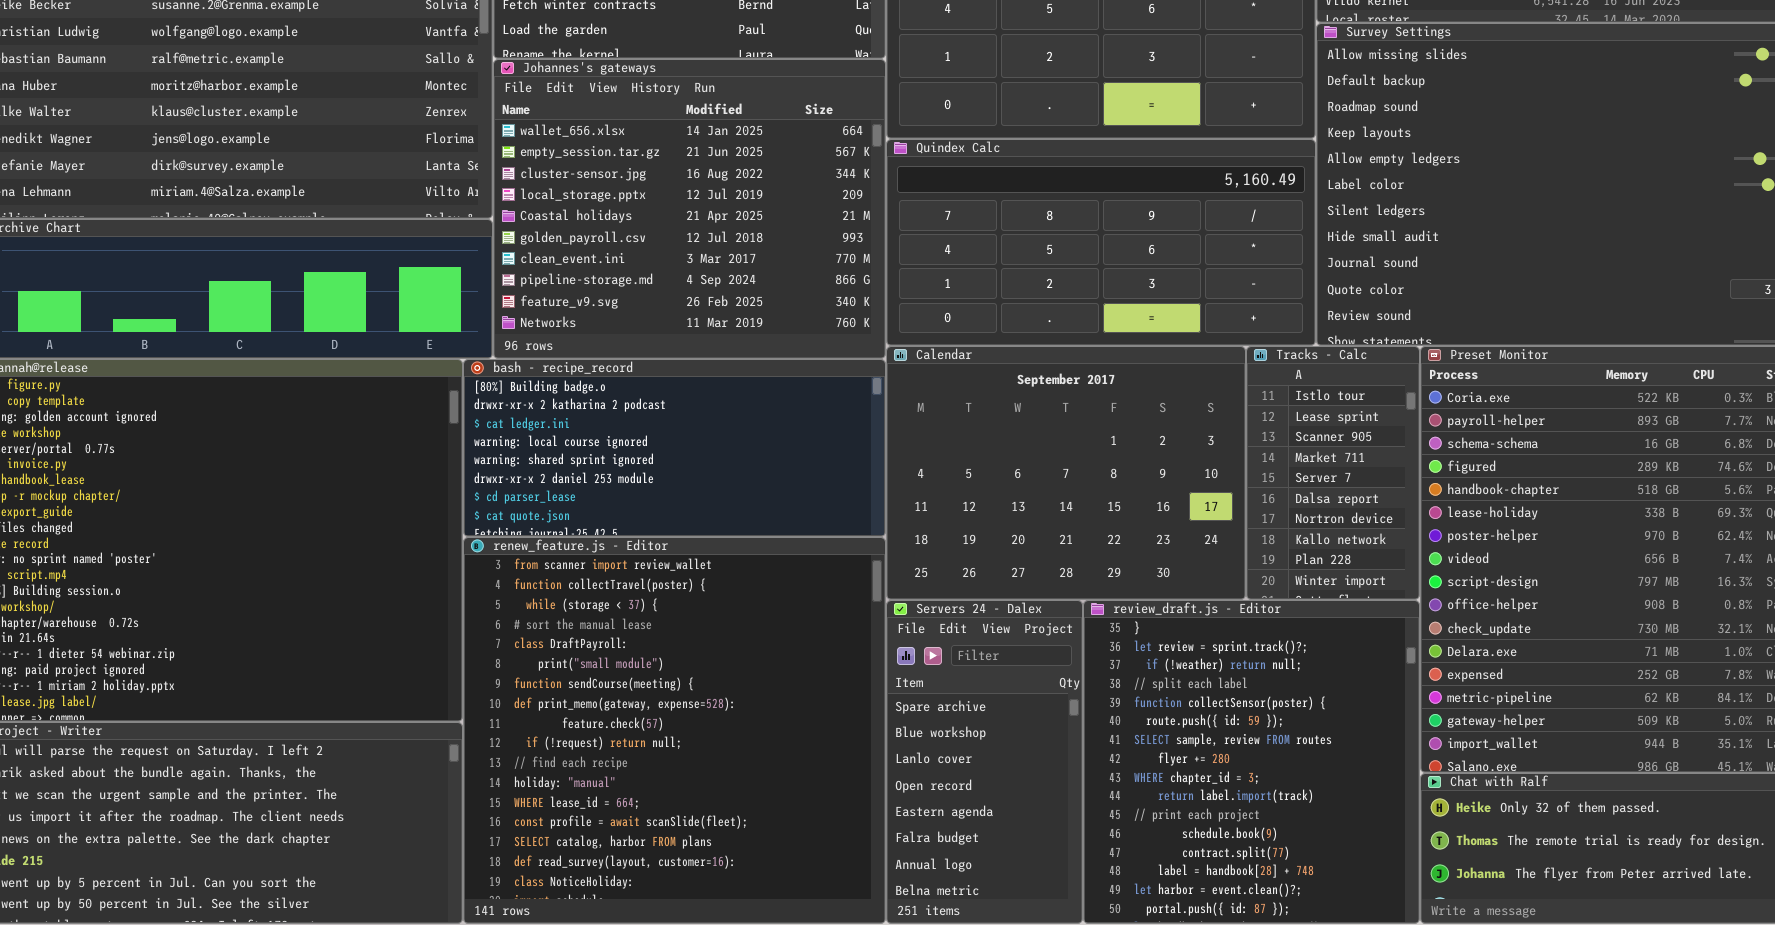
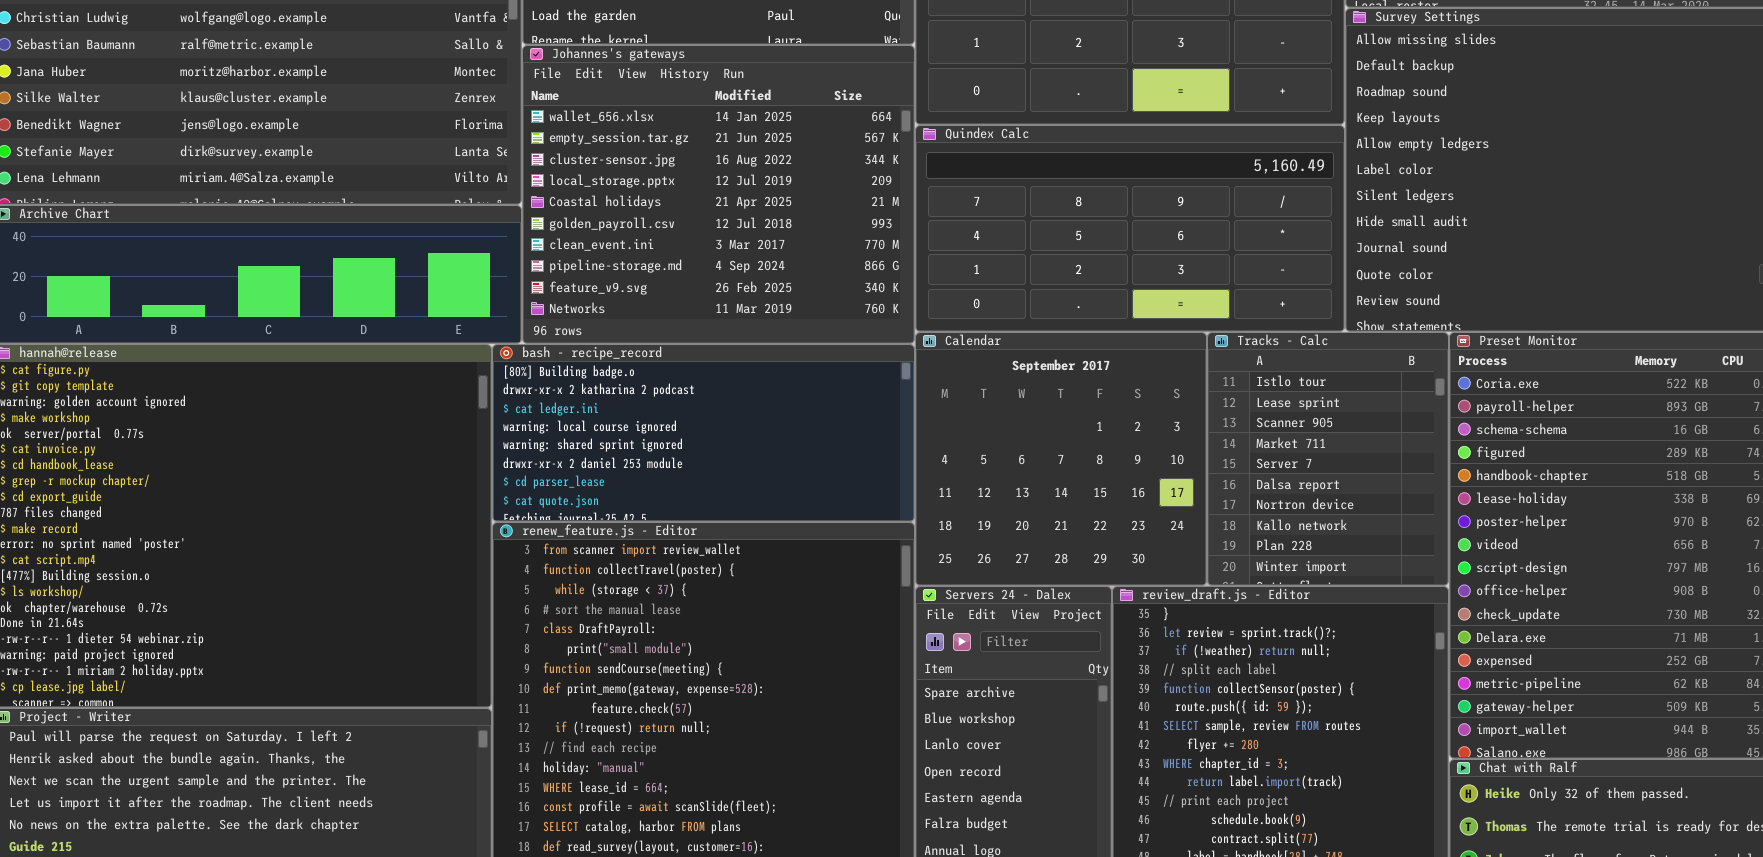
Calendar: [886,346,1246,600] -> [915,332,1207,586], resized
Tracks - Calc: [1246,346,1420,600] -> [1207,332,1449,586], resized

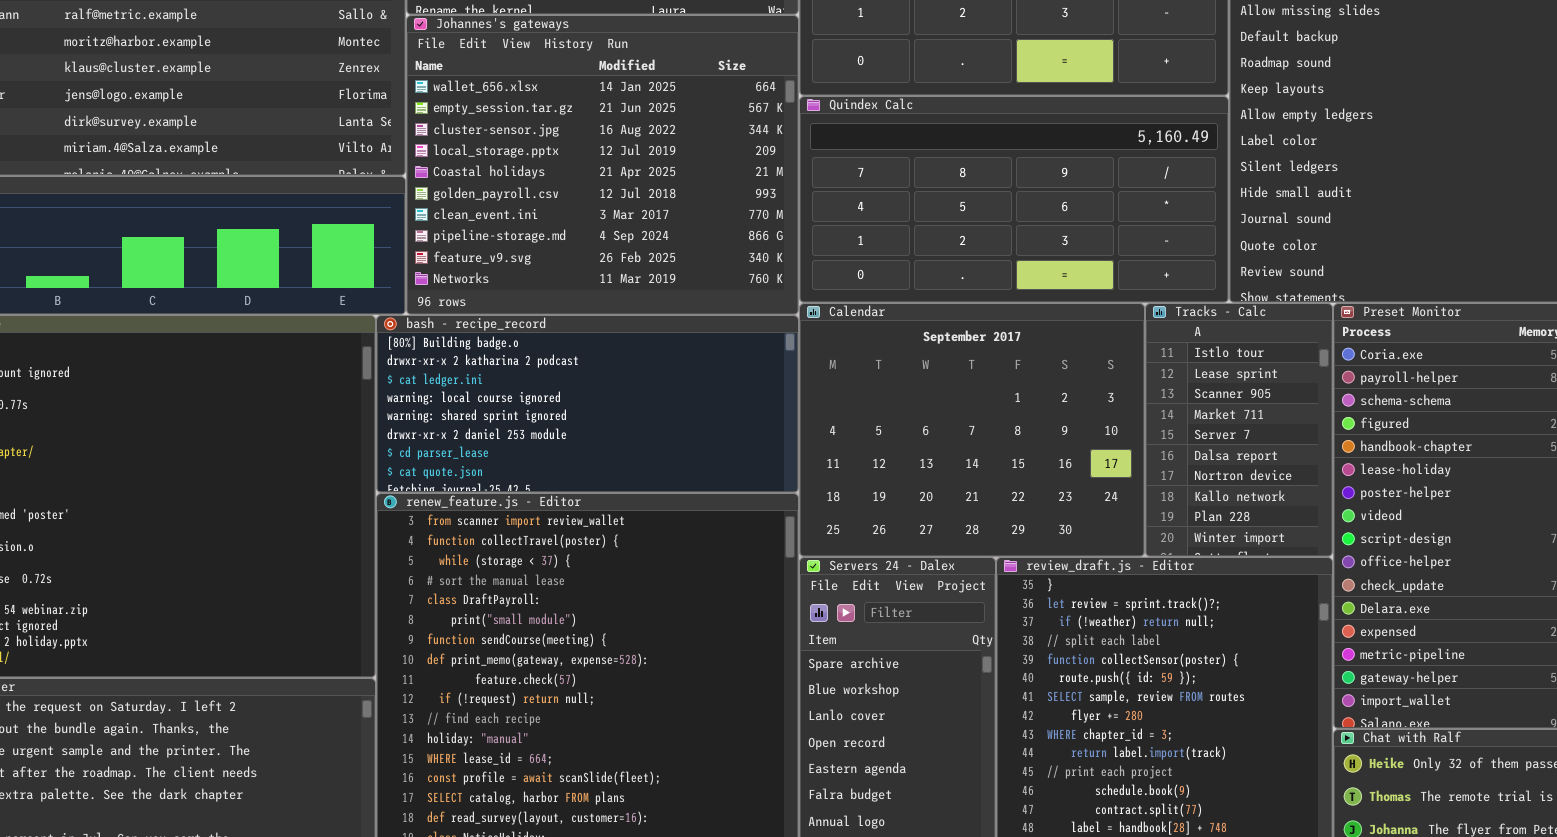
Calendar: [915,332,1207,586] -> [799,303,1145,557], resized
Tracks - Calc: [1207,332,1449,586] -> [1145,303,1333,557], resized

